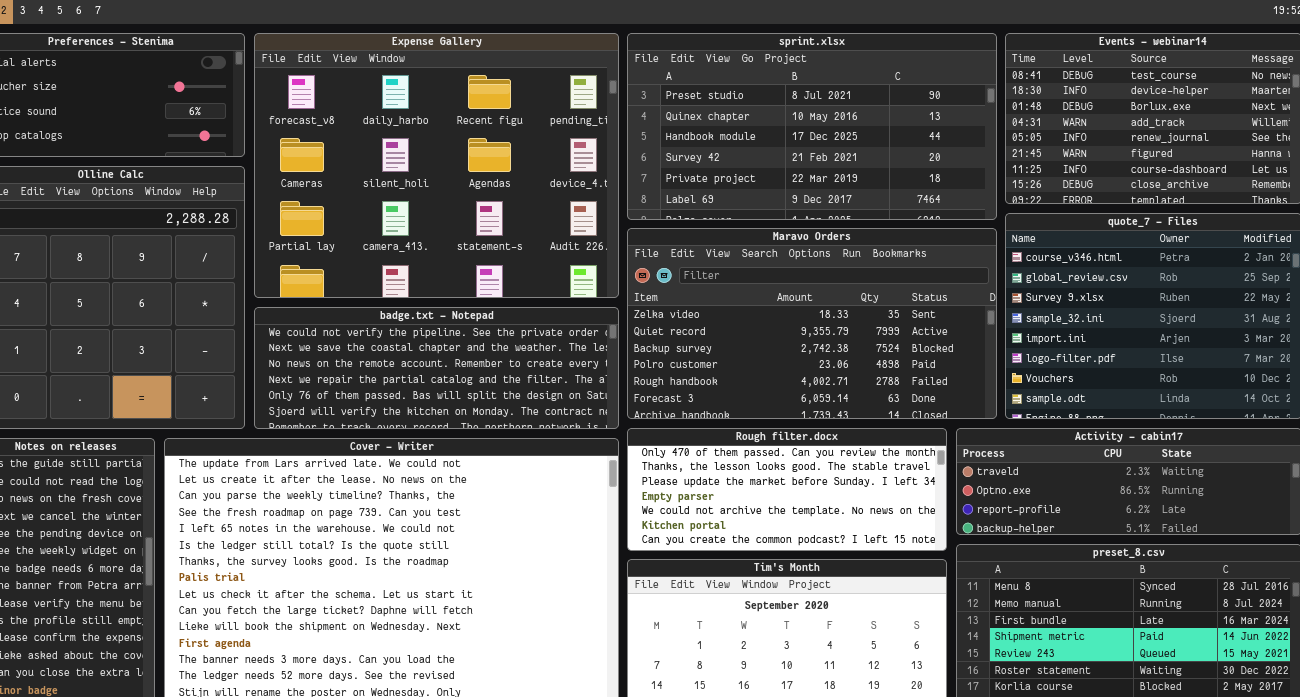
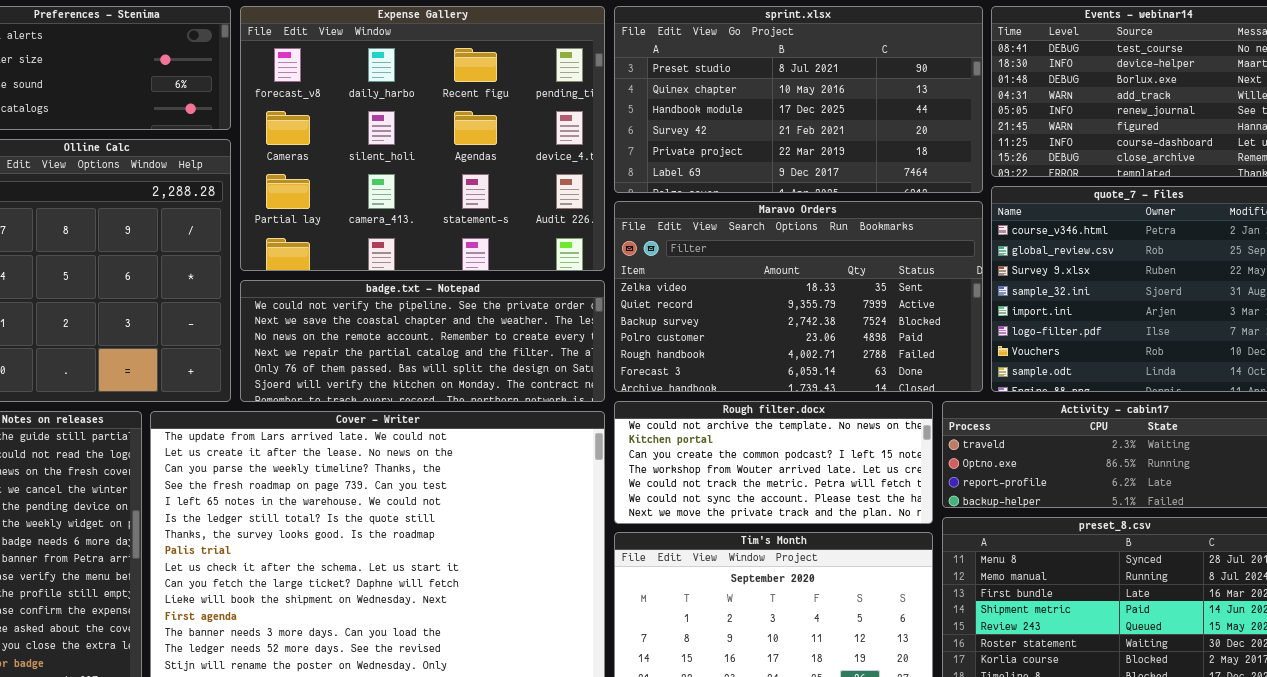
Rough filter.docx: [627,428,947,551] -> [614,401,933,524], scrolled down 4 rows

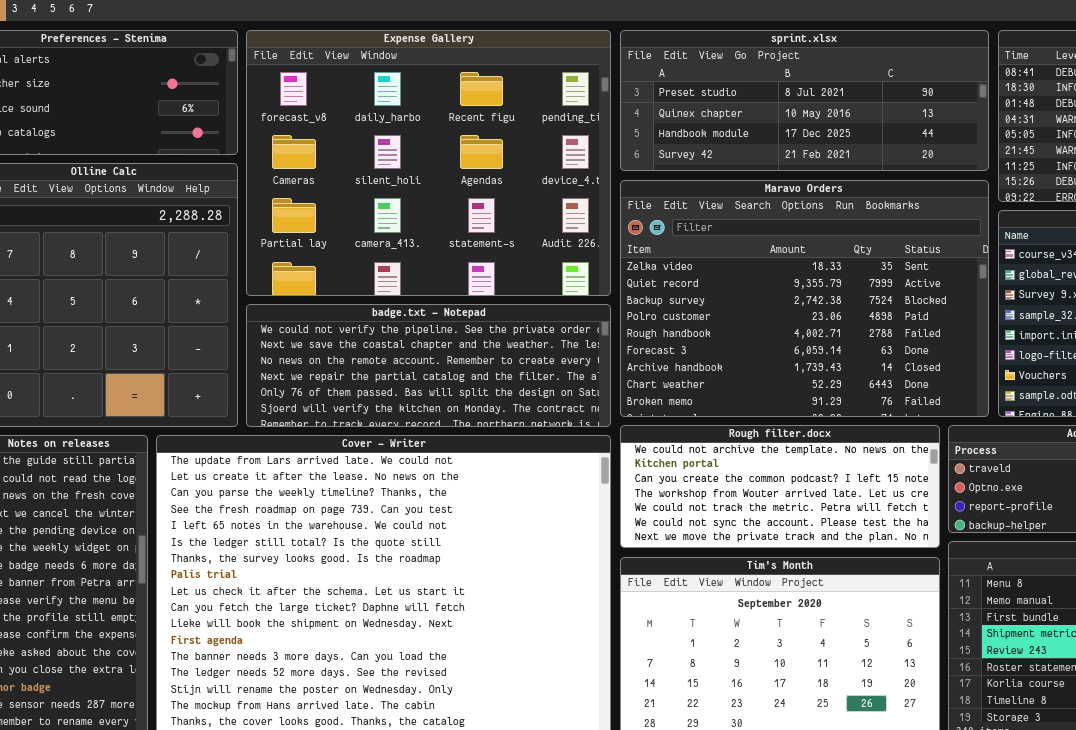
sprint.xlsx: [614,6,983,193] -> [620,30,989,171], resized
Maravo Orders: [614,201,983,392] -> [620,180,989,417], resized

